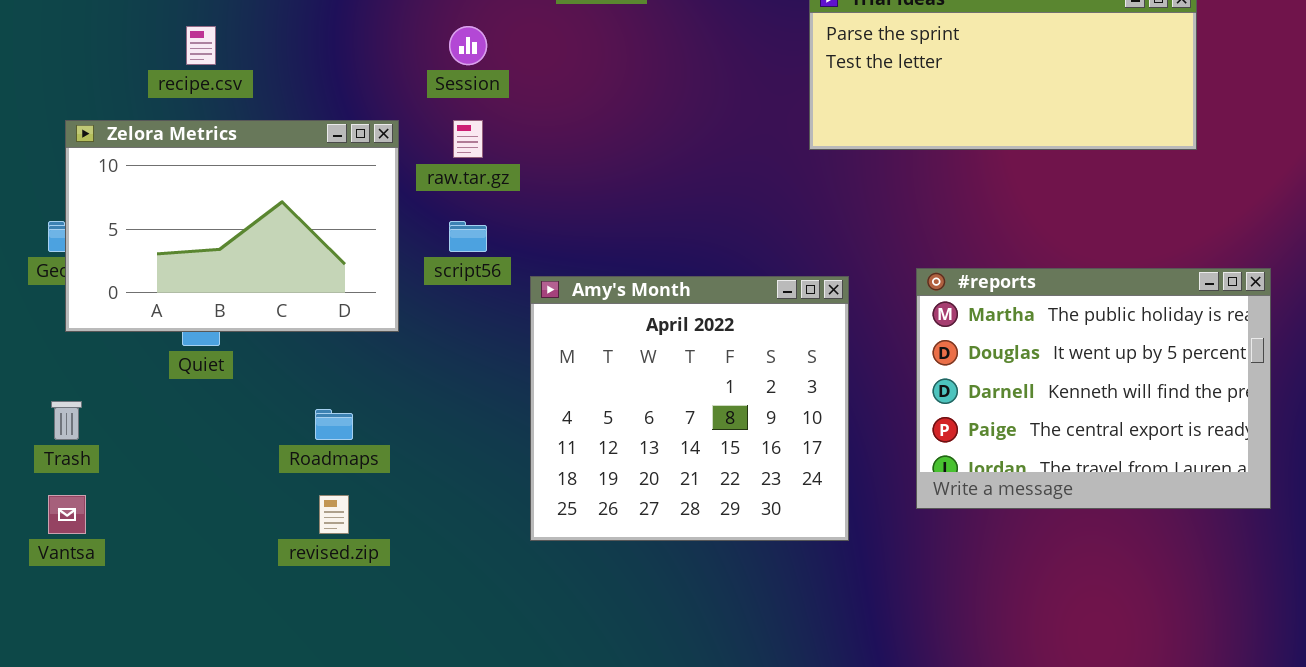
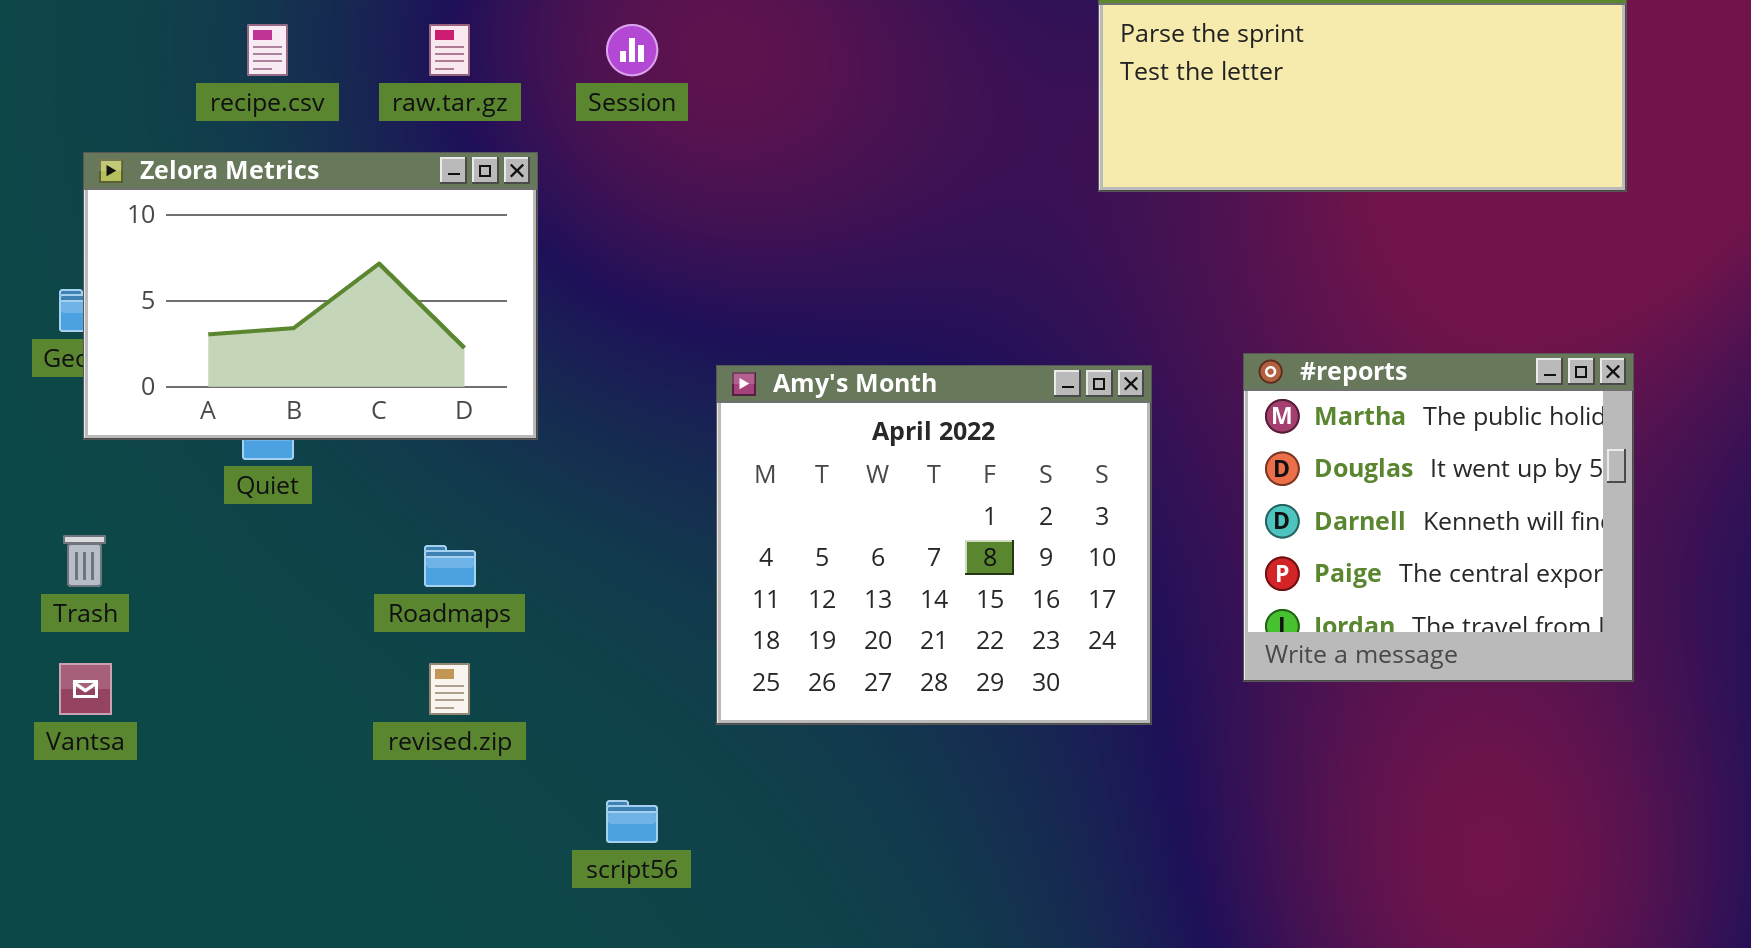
raw.tar.gz: [453,120,483,158] -> [429,24,470,76], moved
script56: [449,221,487,252] -> [606,800,658,843], moved
#reports: [916,268,1271,509] -> [1243,353,1634,682], resized

